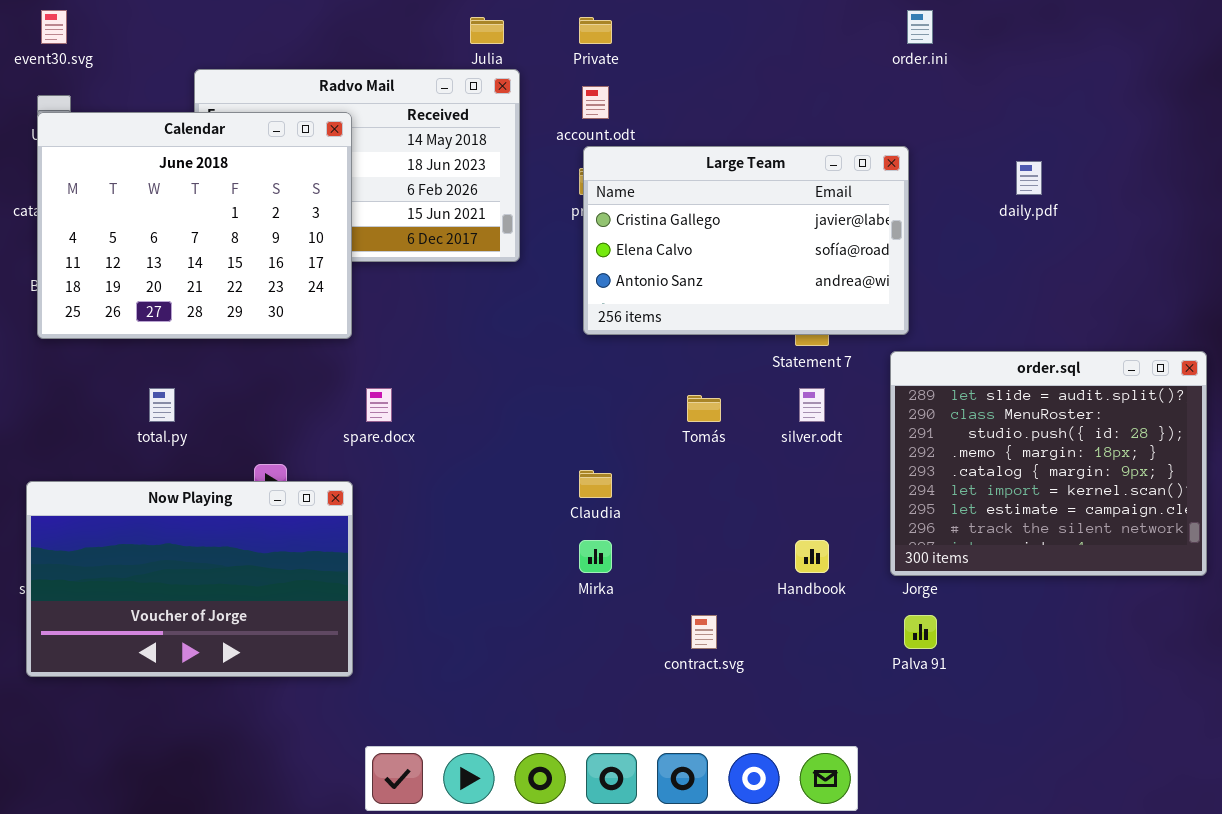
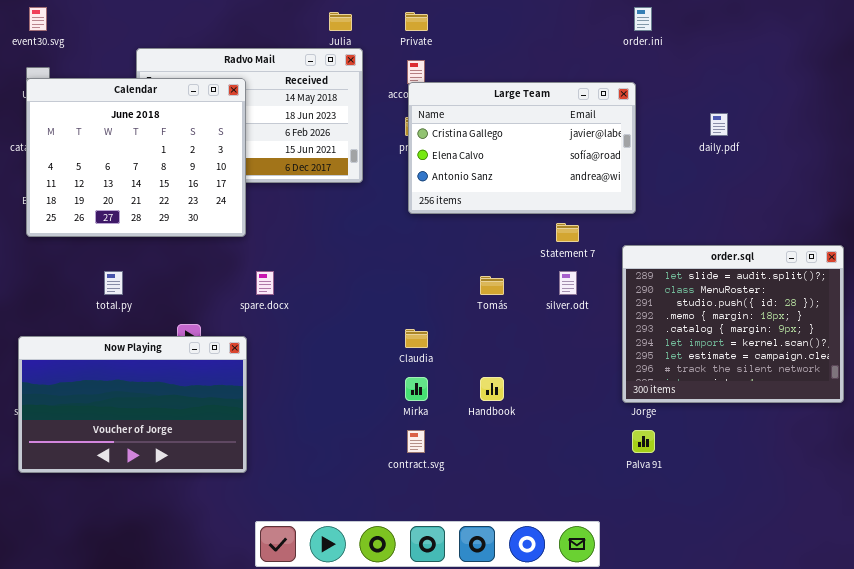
Large Team: [583,146,909,335] -> [408,82,636,214], moved
Handbook: [795,540,829,573] -> [480,377,504,401], moved
contract.svg: [691,615,717,649] -> [407,430,425,453], moved

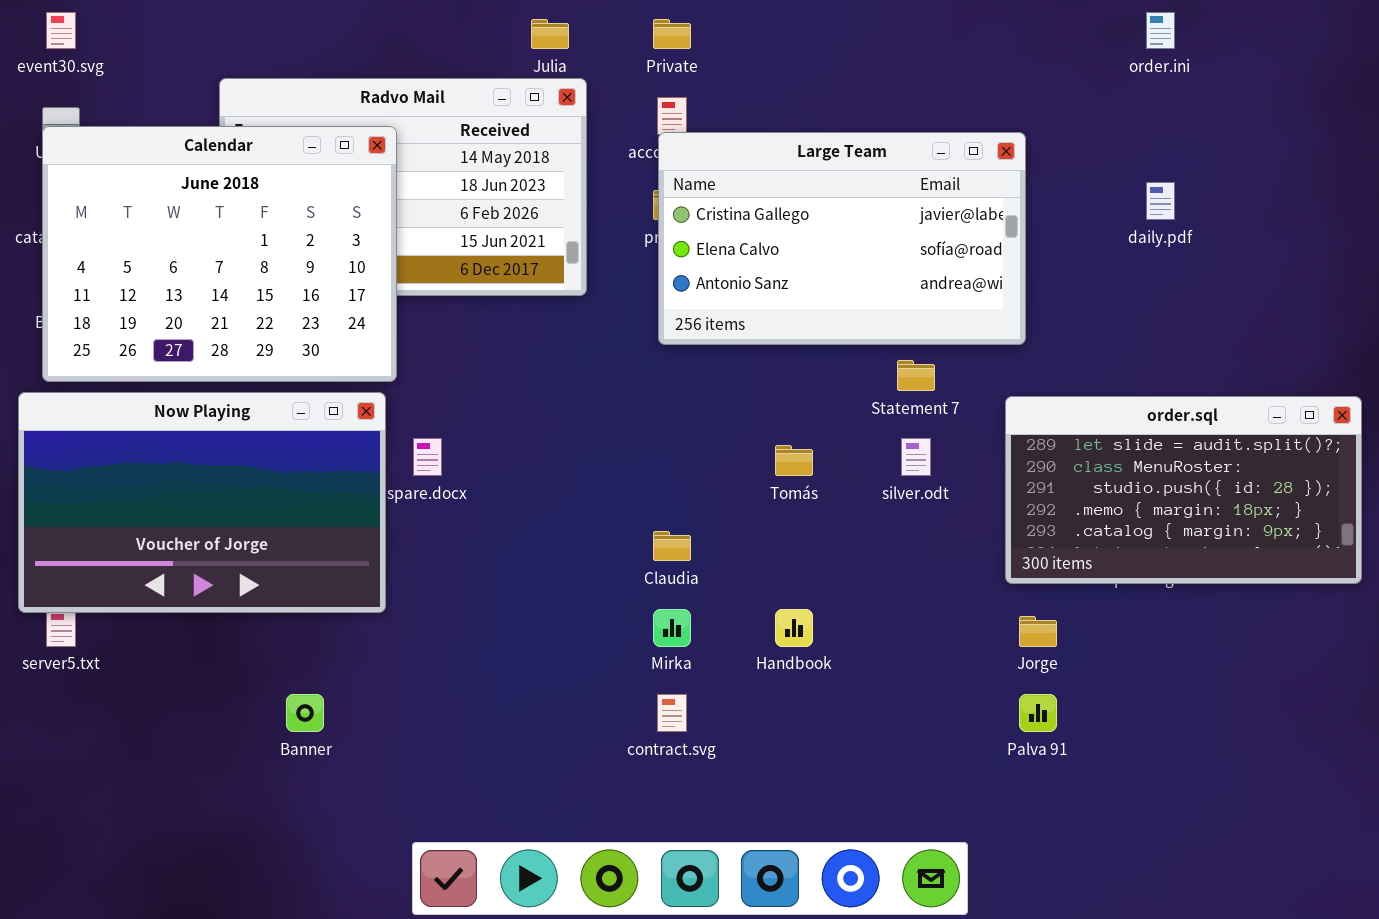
order.ini: [634,7,652,31] -> [1146,12,1175,49], moved
order.sql: [622,245,844,403] -> [1005,396,1362,584], resized
Now Playing: [18,336,247,473] -> [18,392,386,613], moved

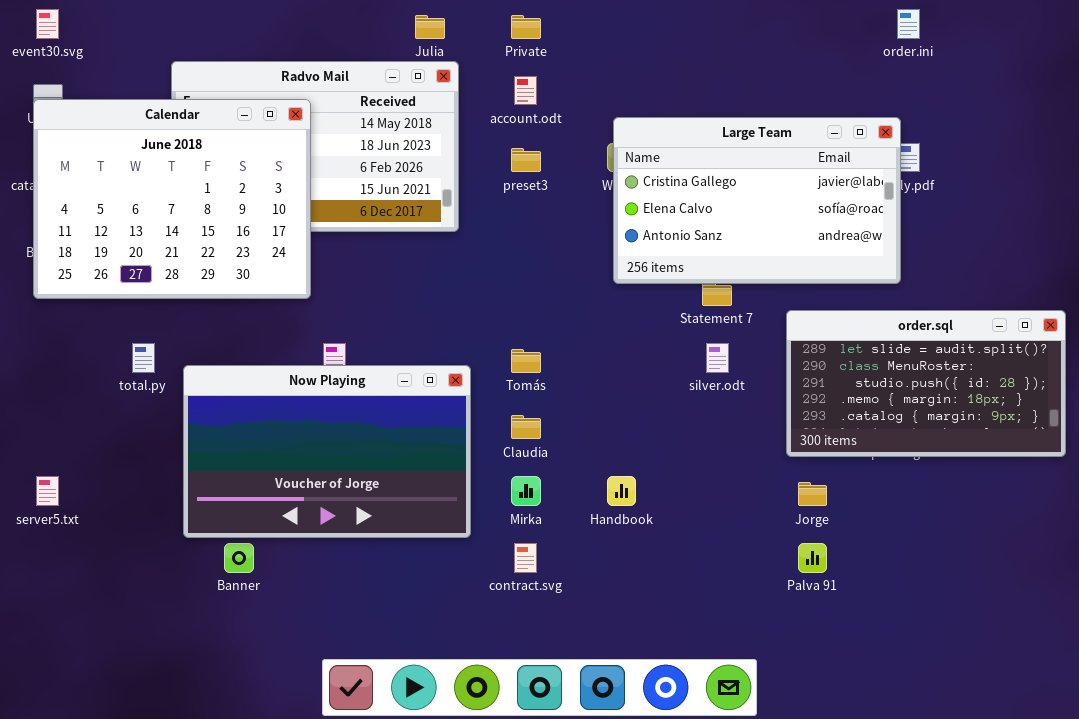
Large Team: [658,132,1026,345] -> [613,117,901,284], moved
Now Playing: [18,392,386,613] -> [183,365,471,538], moved
Tomás: [775,445,813,476] -> [511,349,541,373], moved

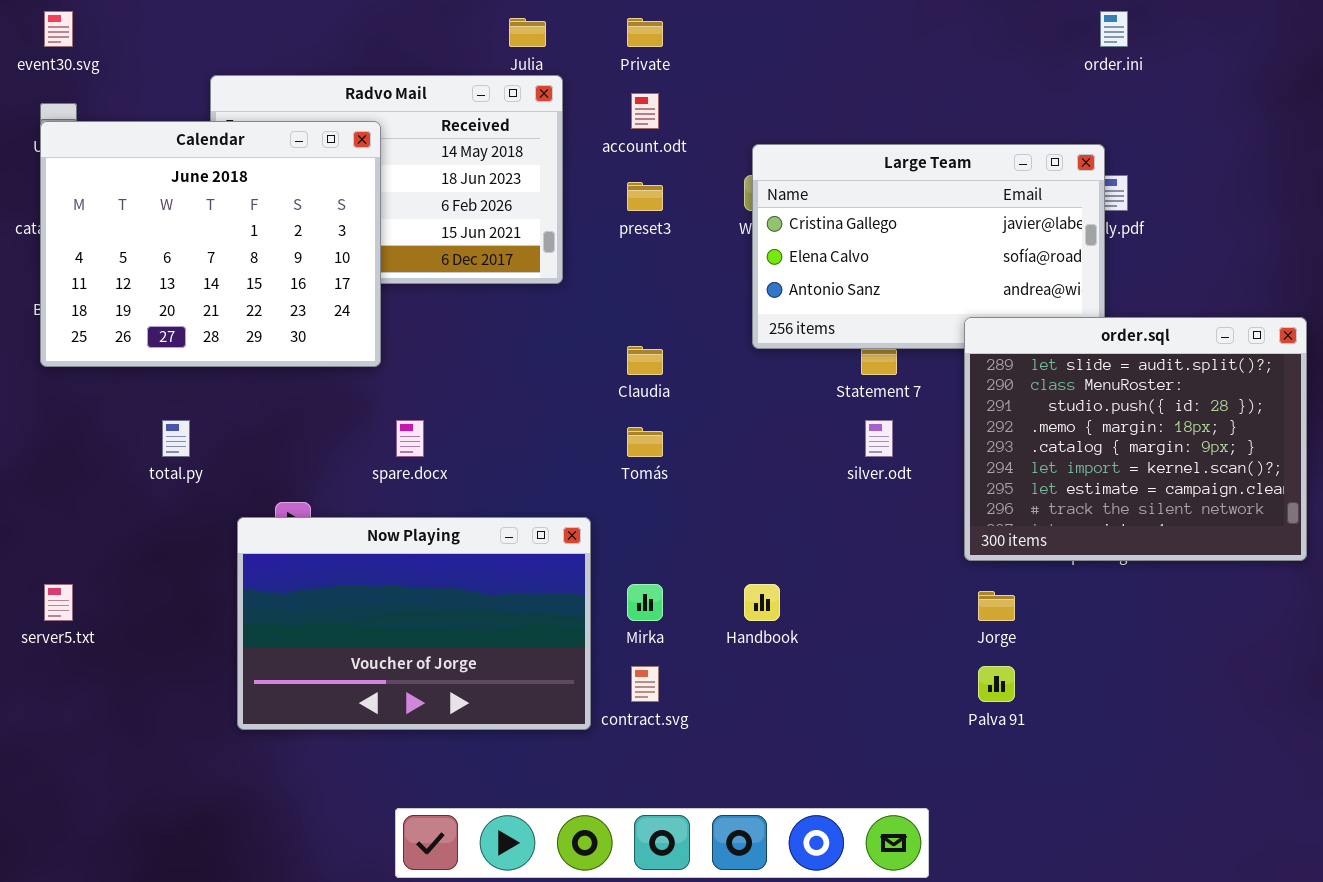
order.sql: [786,310,1066,457] -> [964,317,1307,561], resized
Now Playing: [183,365,471,538] -> [237,517,591,730], moved
Claudia: [511,415,541,439] -> [627,346,663,375], moved

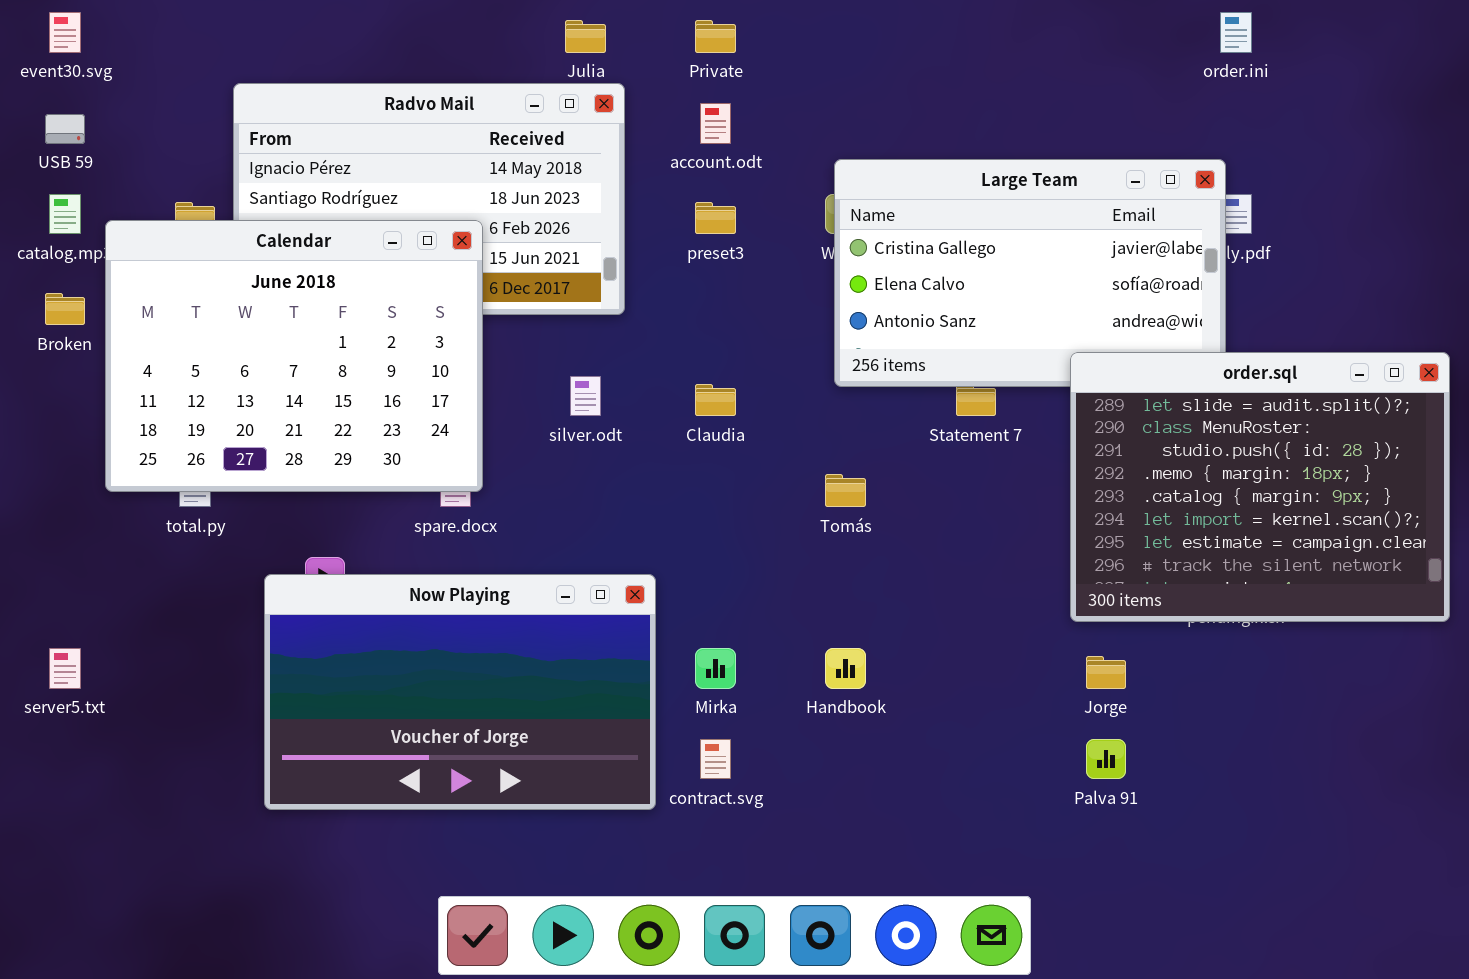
Calendar: [40,121,381,367] -> [105,220,483,492], moved
silver.odt: [865,420,893,457] -> [570,376,601,416], moved
Tomás: [627,427,663,457] -> [825,474,866,507], moved

